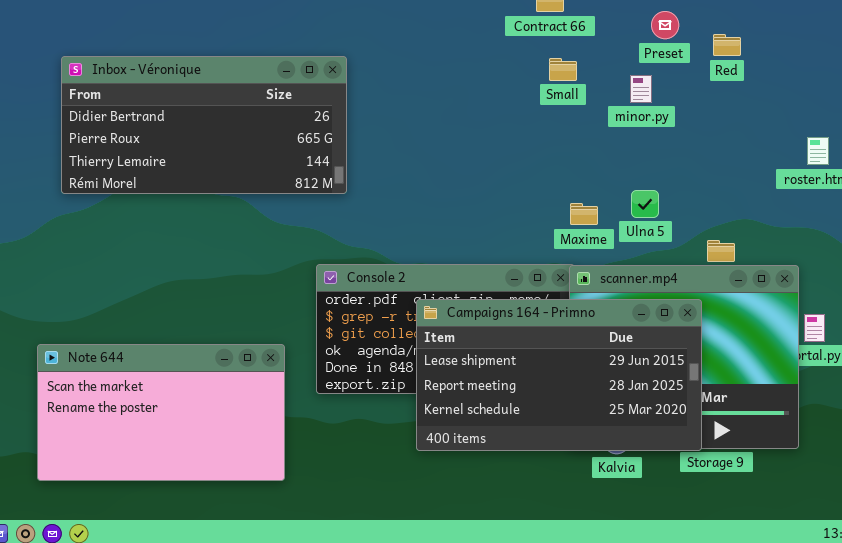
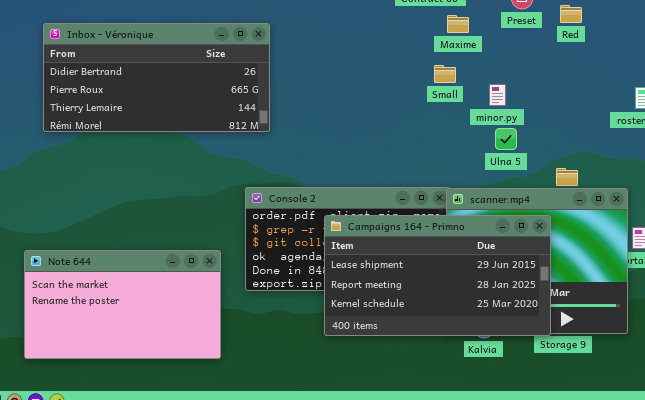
Small: [549,58,577,81] -> [434,65,456,83], moved
minor.py: [630,75,652,103] -> [489,84,506,106], moved
Maxime: [570,203,598,225] -> [447,15,469,33], moved

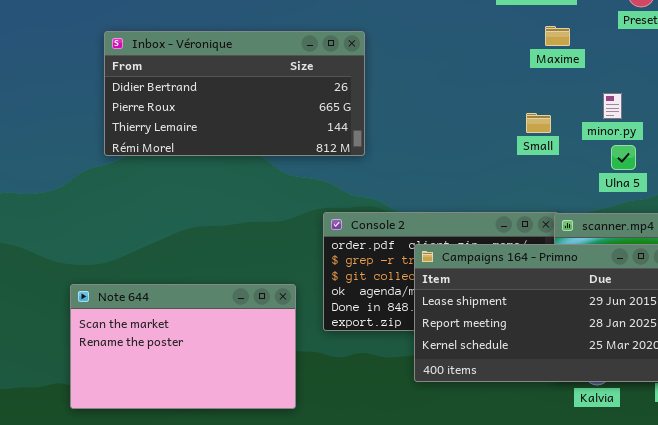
Maxime: [447,15,469,33] -> [545,26,570,46], moved
Inbox - Véronique: [43,23,270,132] -> [104,31,365,156], moved
Small: [434,65,456,83] -> [526,113,551,133], moved

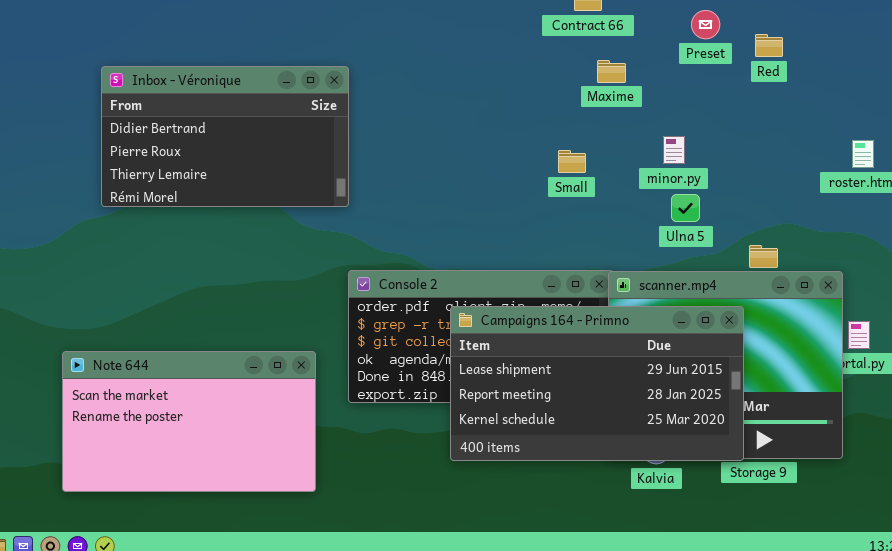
Inbox - Véronique: [104,31,365,156] -> [101,66,349,207], resized
Small: [526,113,551,133] -> [558,150,586,173], moved

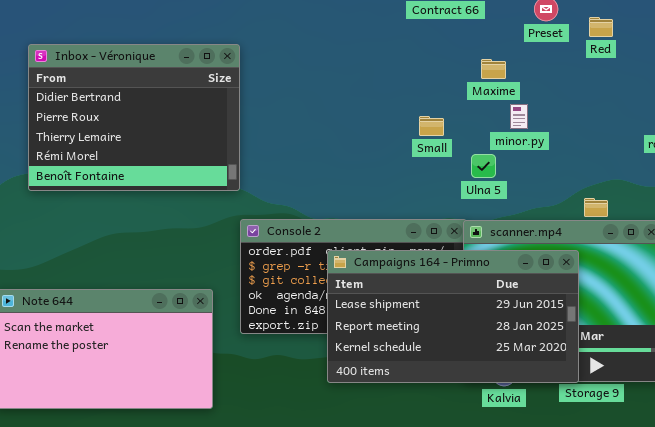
Maxime: [597,60,626,83] -> [481,59,506,79], moved
Inbox - Véronique: [101,66,349,207] -> [28,44,240,191], resized
Ulna 5: [671,194,700,222] -> [471,154,496,178], moved

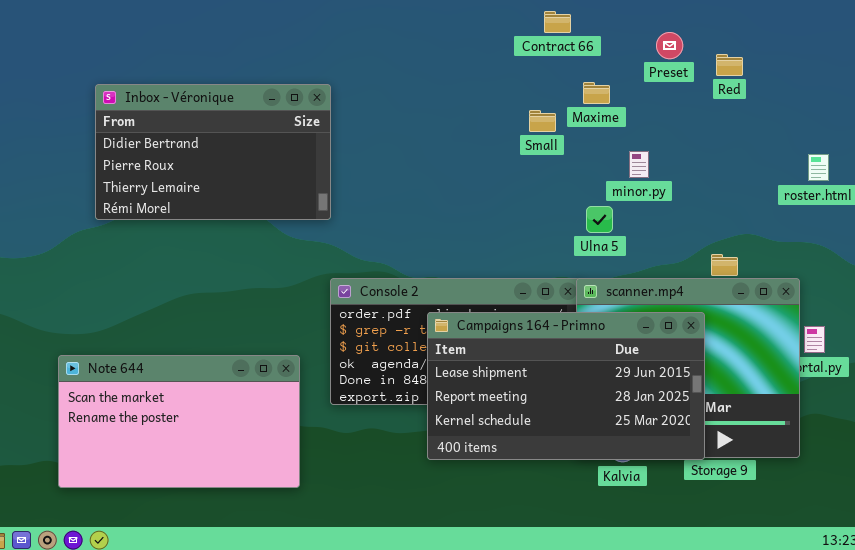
Inbox - Véronique: [28,44,240,191] -> [95,84,331,220], resized
Maxime: [481,59,506,79] -> [583,82,610,104], moved
Small: [419,116,444,136] -> [529,110,556,132], moved

